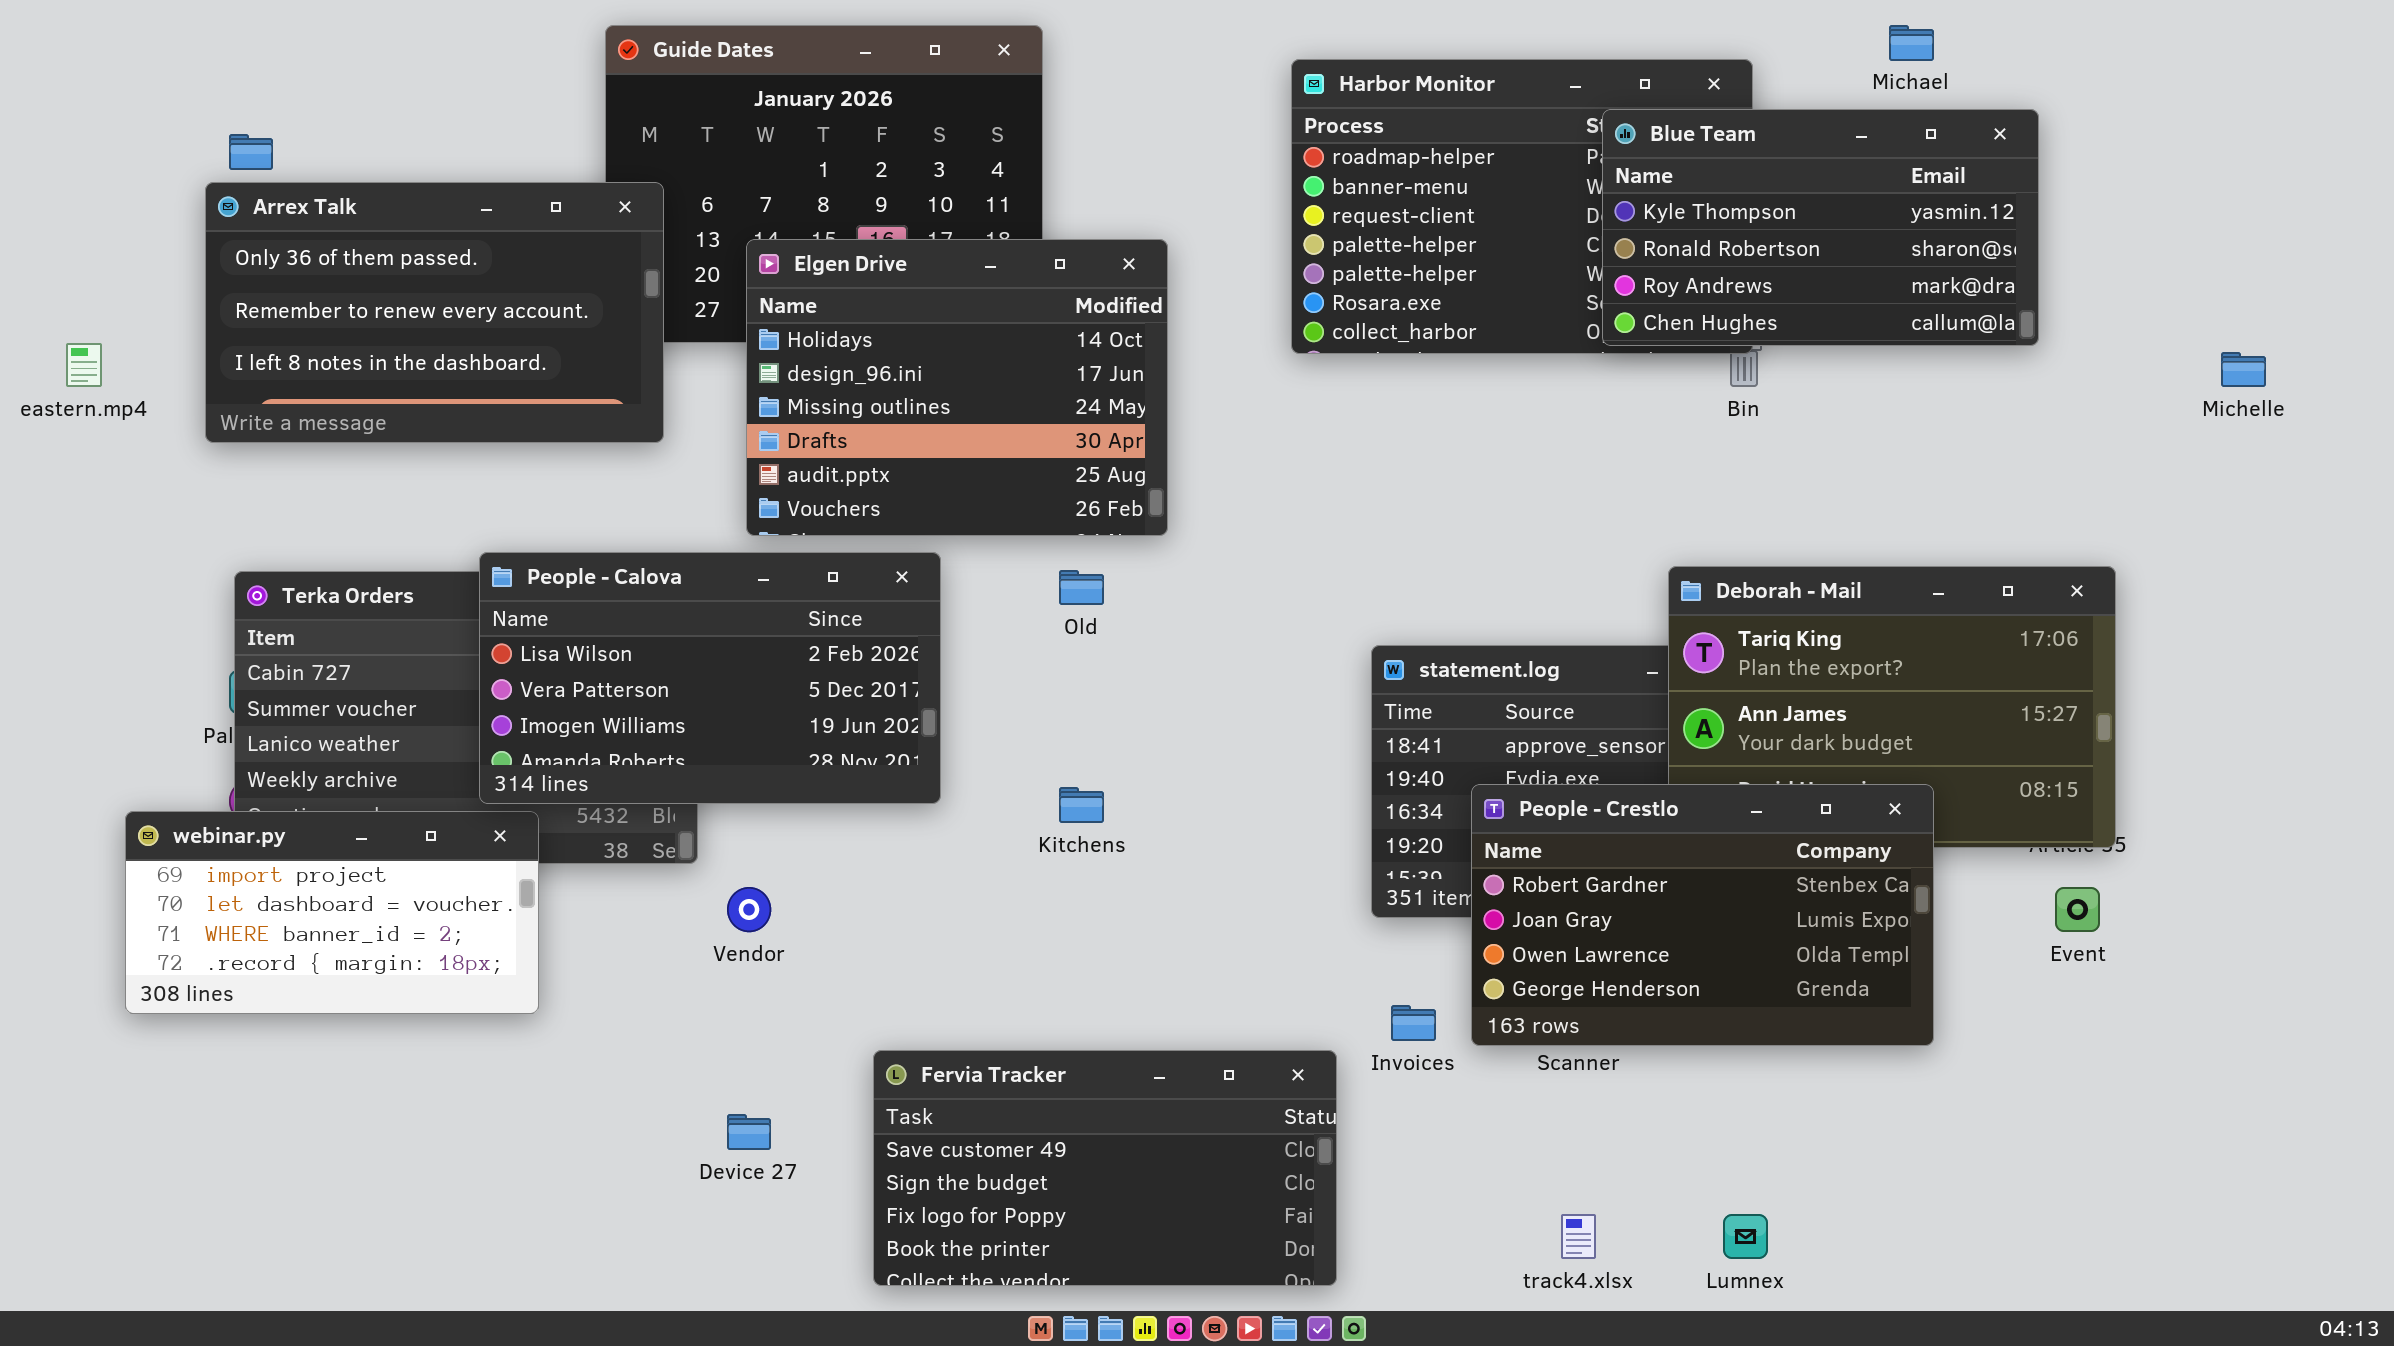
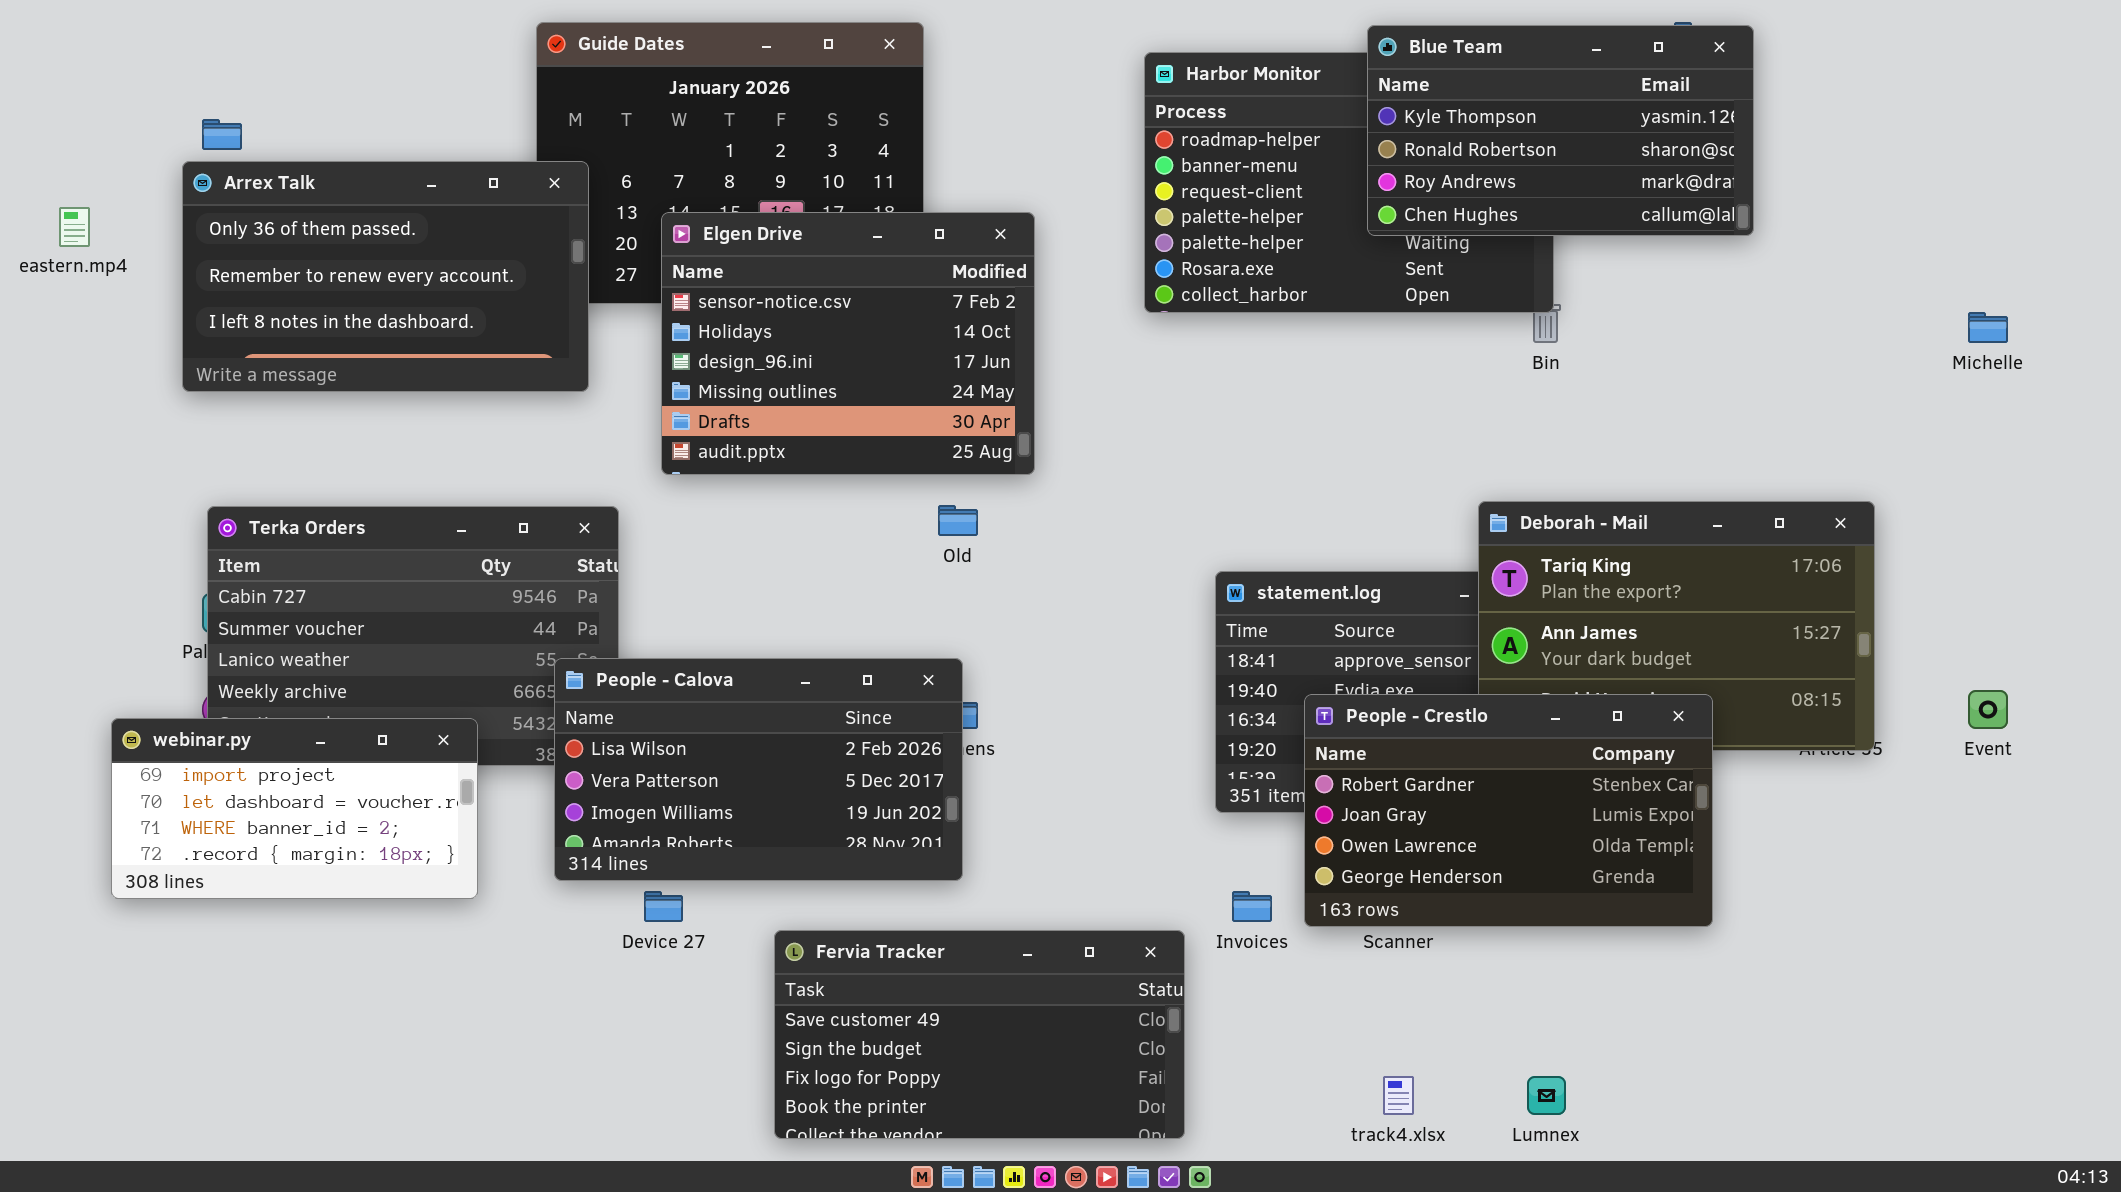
Blue Team: [1602,109,2039,346] -> [1367,25,1754,236], moved
Elgen Drive: [746,239,1168,536] -> [661,212,1035,475], scrolled up 1 row
eastern.mp4: [66,343,102,387] -> [59,207,90,247], moved
People - Calova: [479,552,941,804] -> [554,658,963,881], moved
Event: [2055,887,2100,932] -> [1968,690,2008,729], moved
Device 27: [727,1114,771,1150] -> [644,891,683,922], moved

